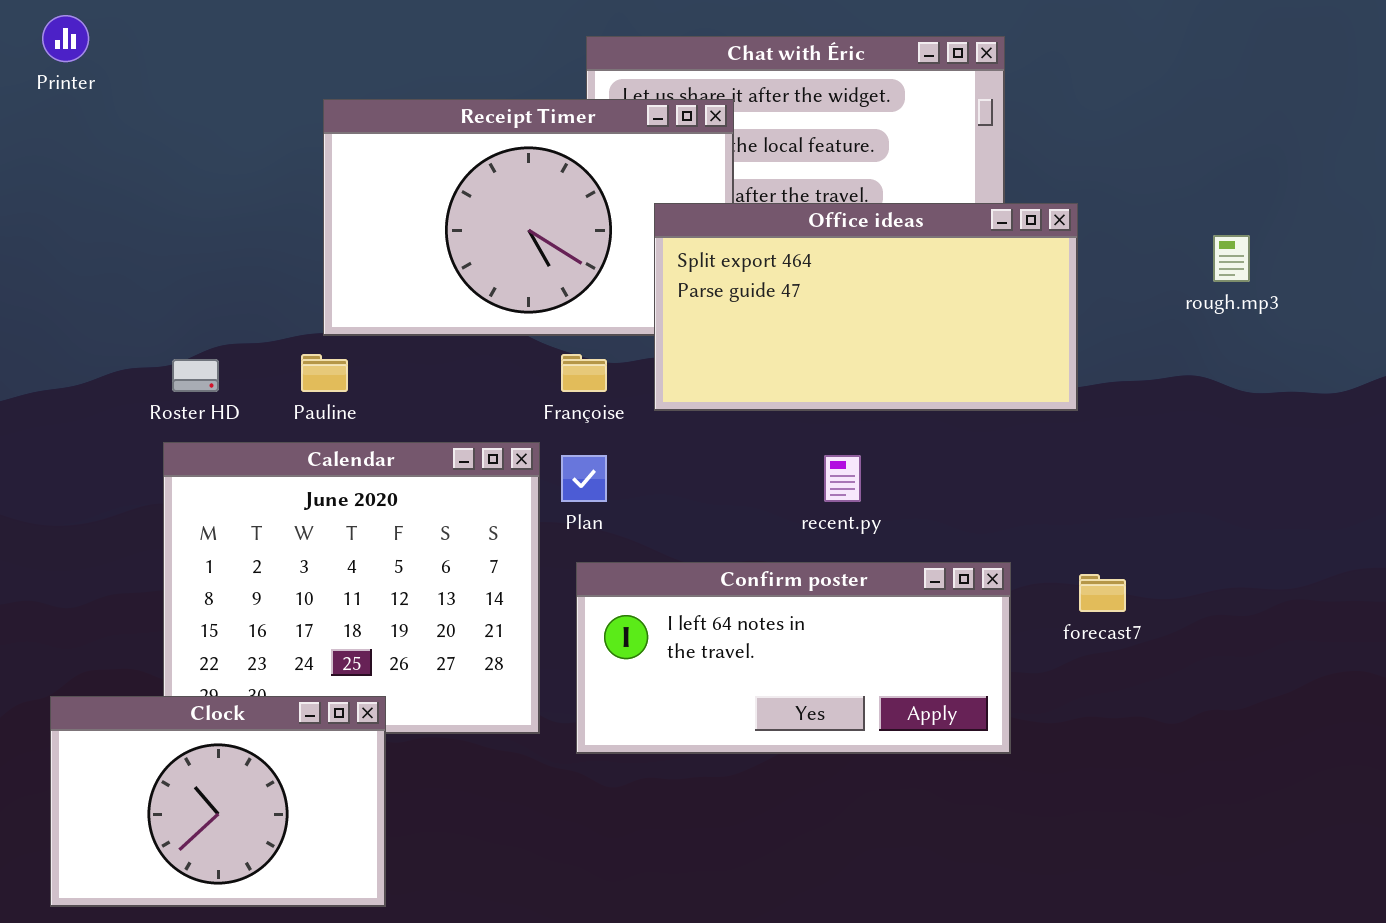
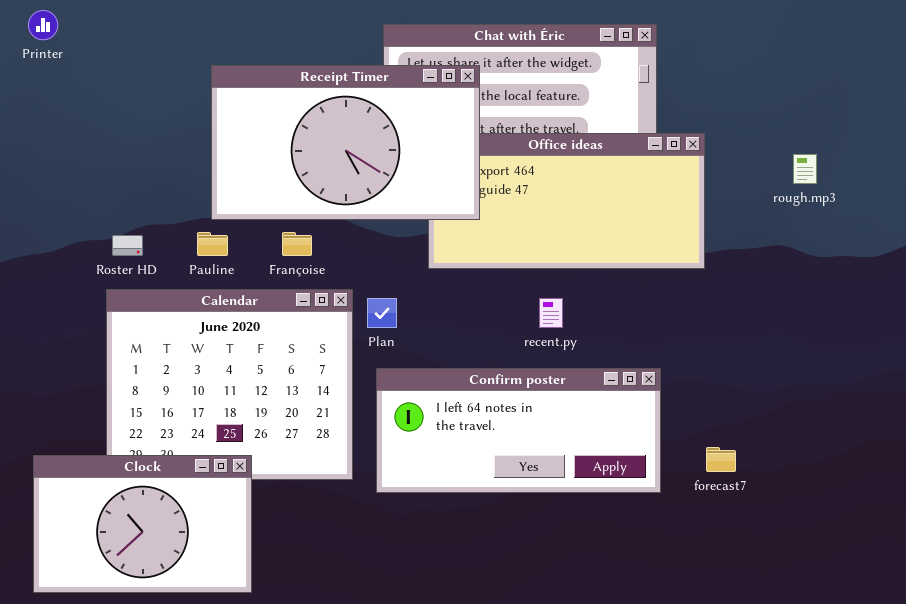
Receipt Timer: [323,99,734,336] -> [211,65,480,220], raised
Françoise: [561,354,607,392] -> [282,232,312,256], moved
forecast7: [1079,574,1126,612] -> [706,447,736,472], moved

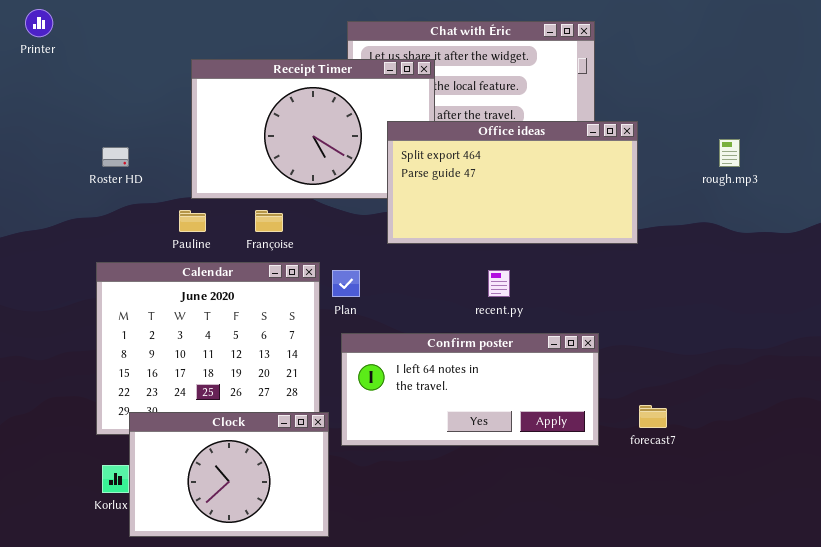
Office ideas: [428,133,705,269] -> [387,121,638,244], raised
Roster HD: [112,235,143,256] -> [102,147,129,167], moved
Clock: [33,455,252,593] -> [129,412,329,537], moved

